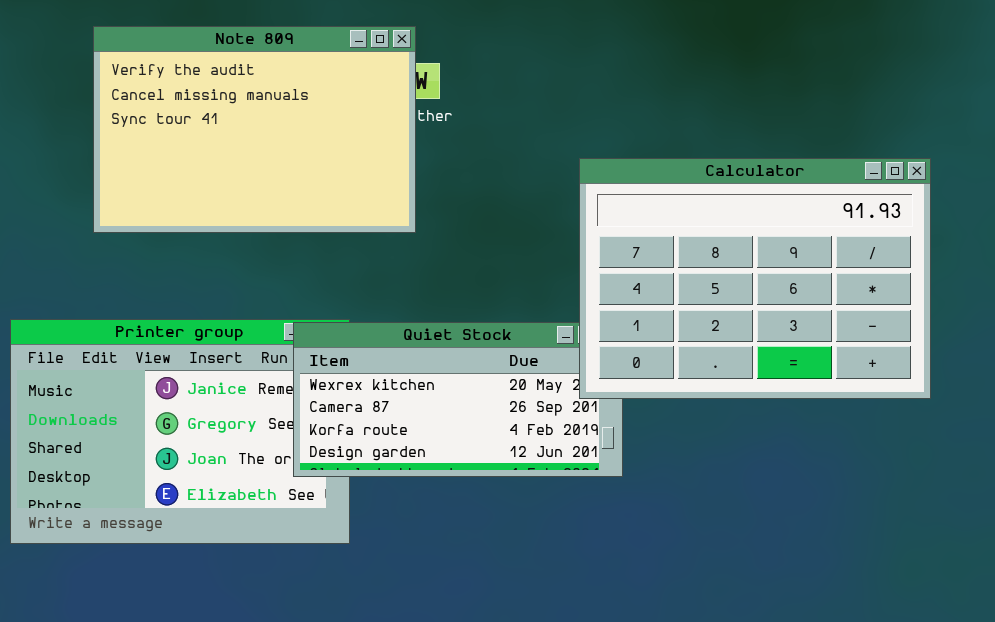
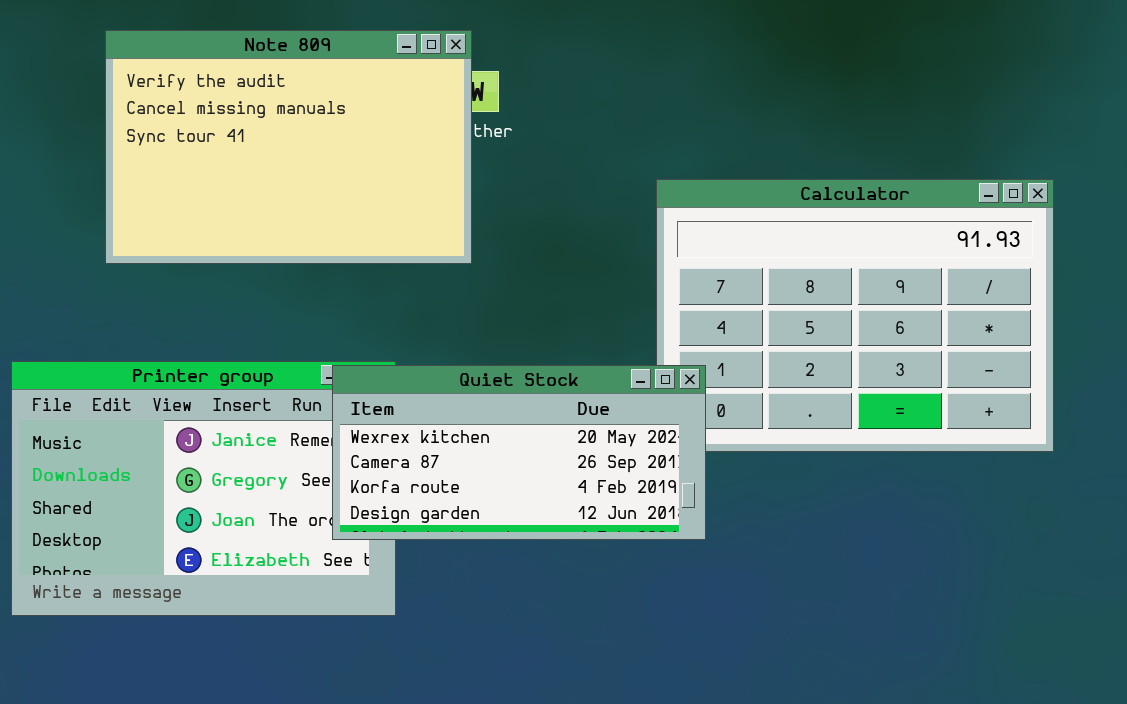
Quiet Stock: [293,322,623,477] -> [332,365,706,540], raised

